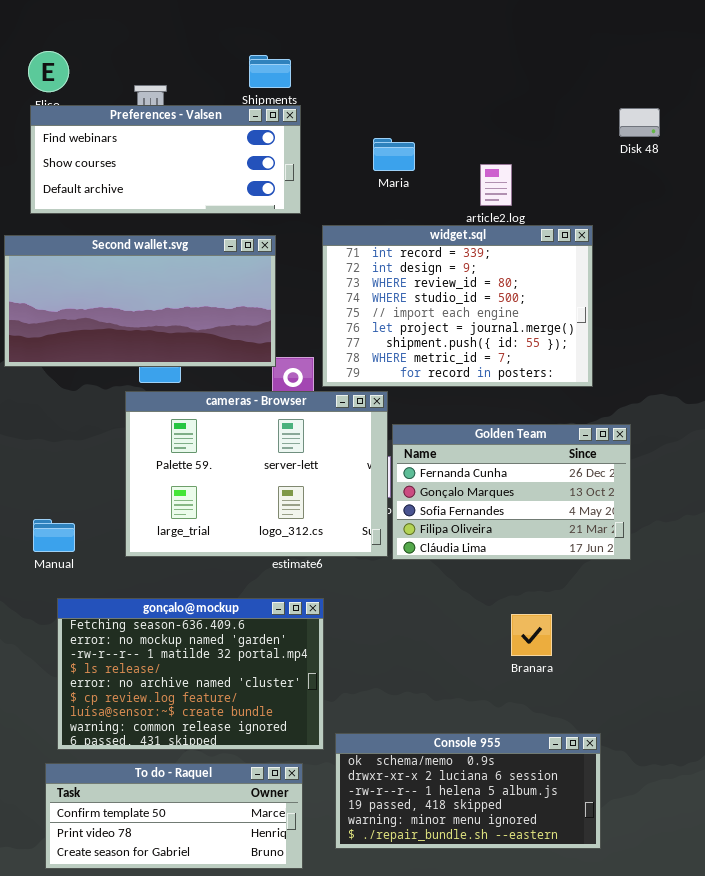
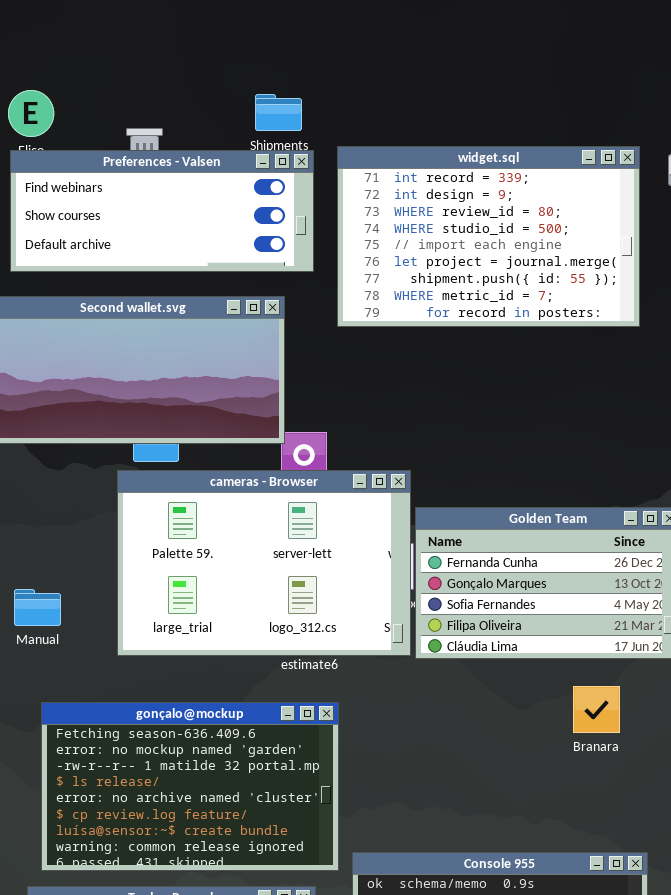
widget.sql: [322,225,593,387] -> [337,146,640,327], moved
Manual: [33,519,75,552] -> [14,589,61,626], moved
Branara: [511,614,552,656] -> [573,686,620,733], moved

